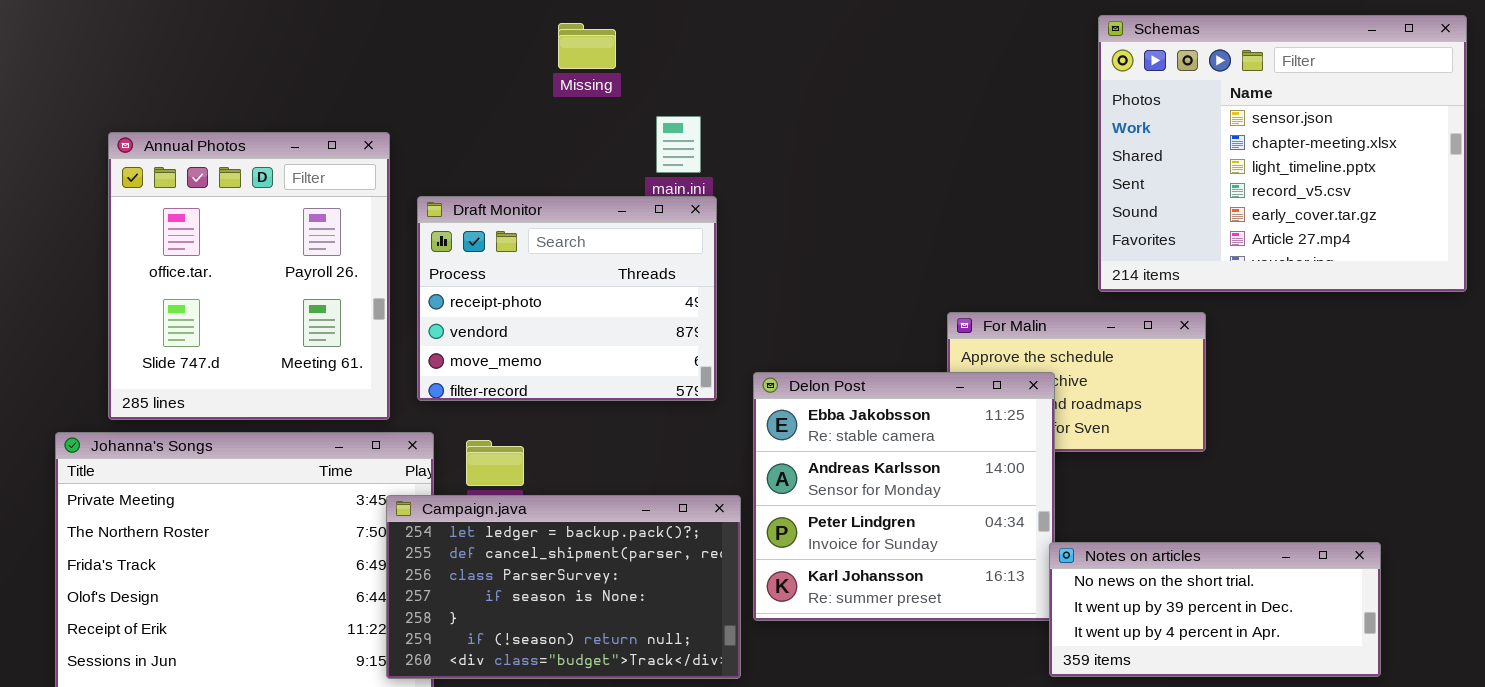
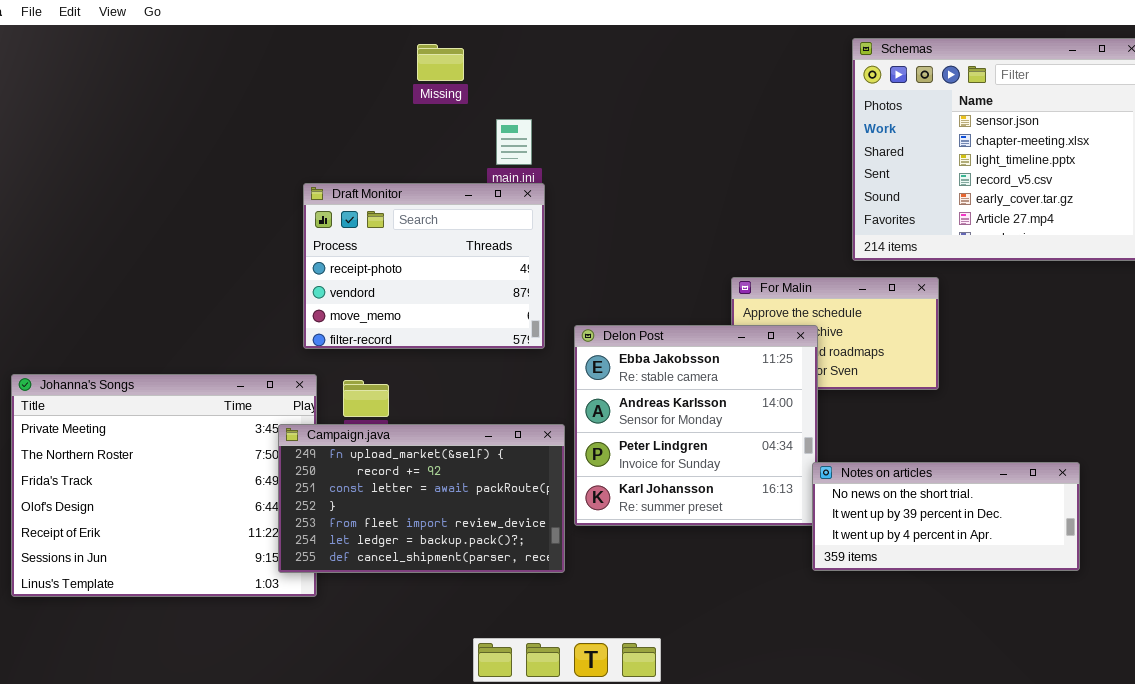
Annual Photos: [108,132,390,420] -> none, closed
Campaign.java: [386,495,741,679] -> [278,424,565,573], scrolled up 5 rows

